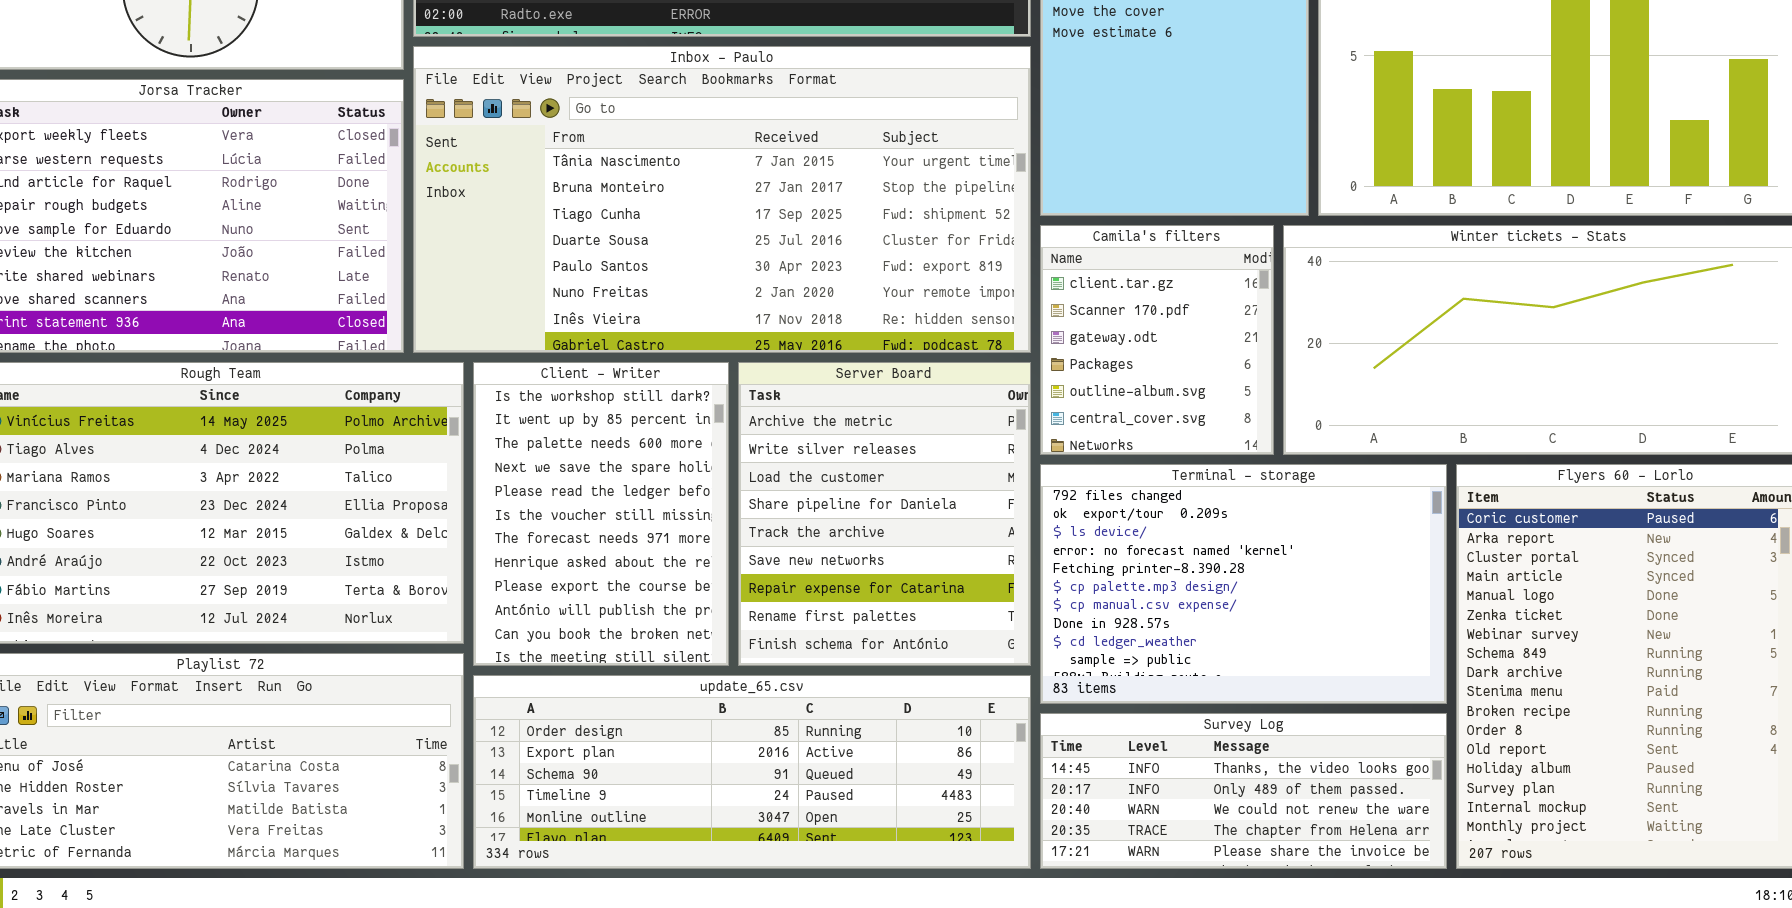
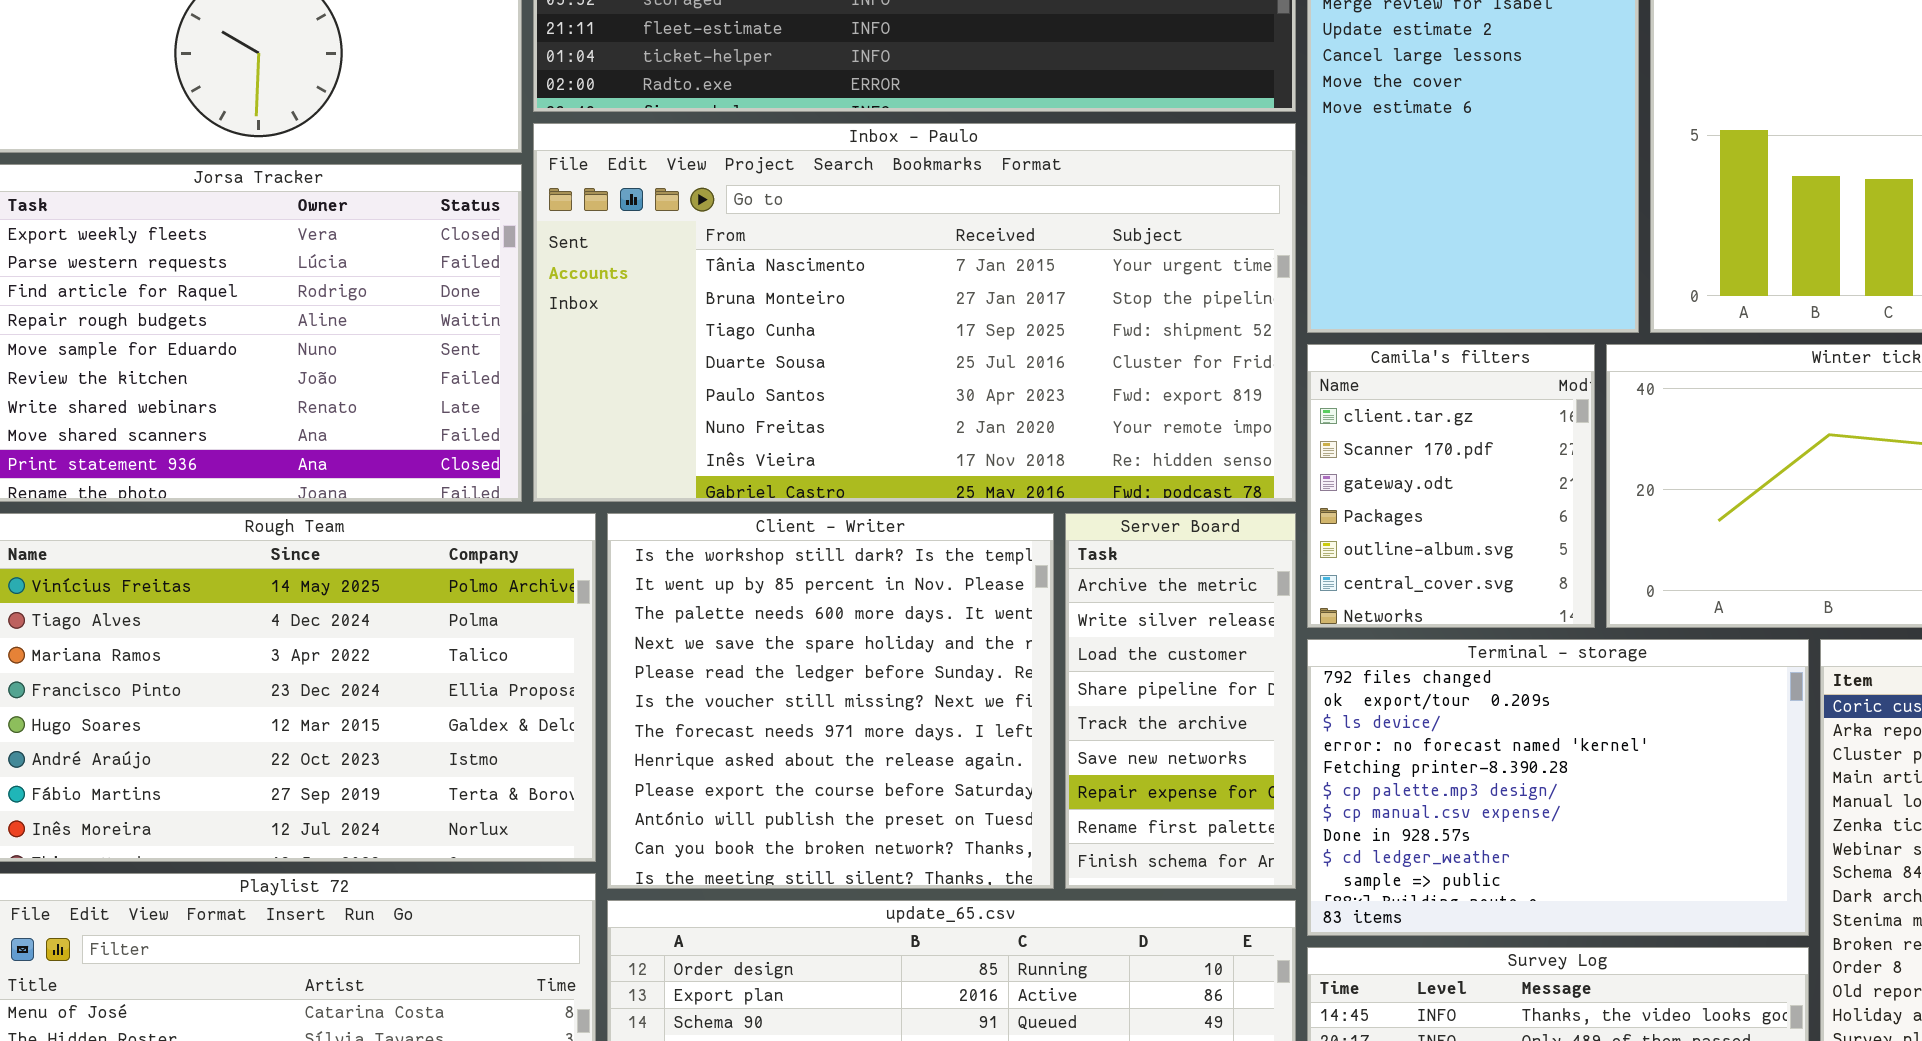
Client - Writer: [473,362,729,666] -> [607,513,1054,889], resized
Server Board: [738,362,1031,666] -> [1065,513,1296,889], resized

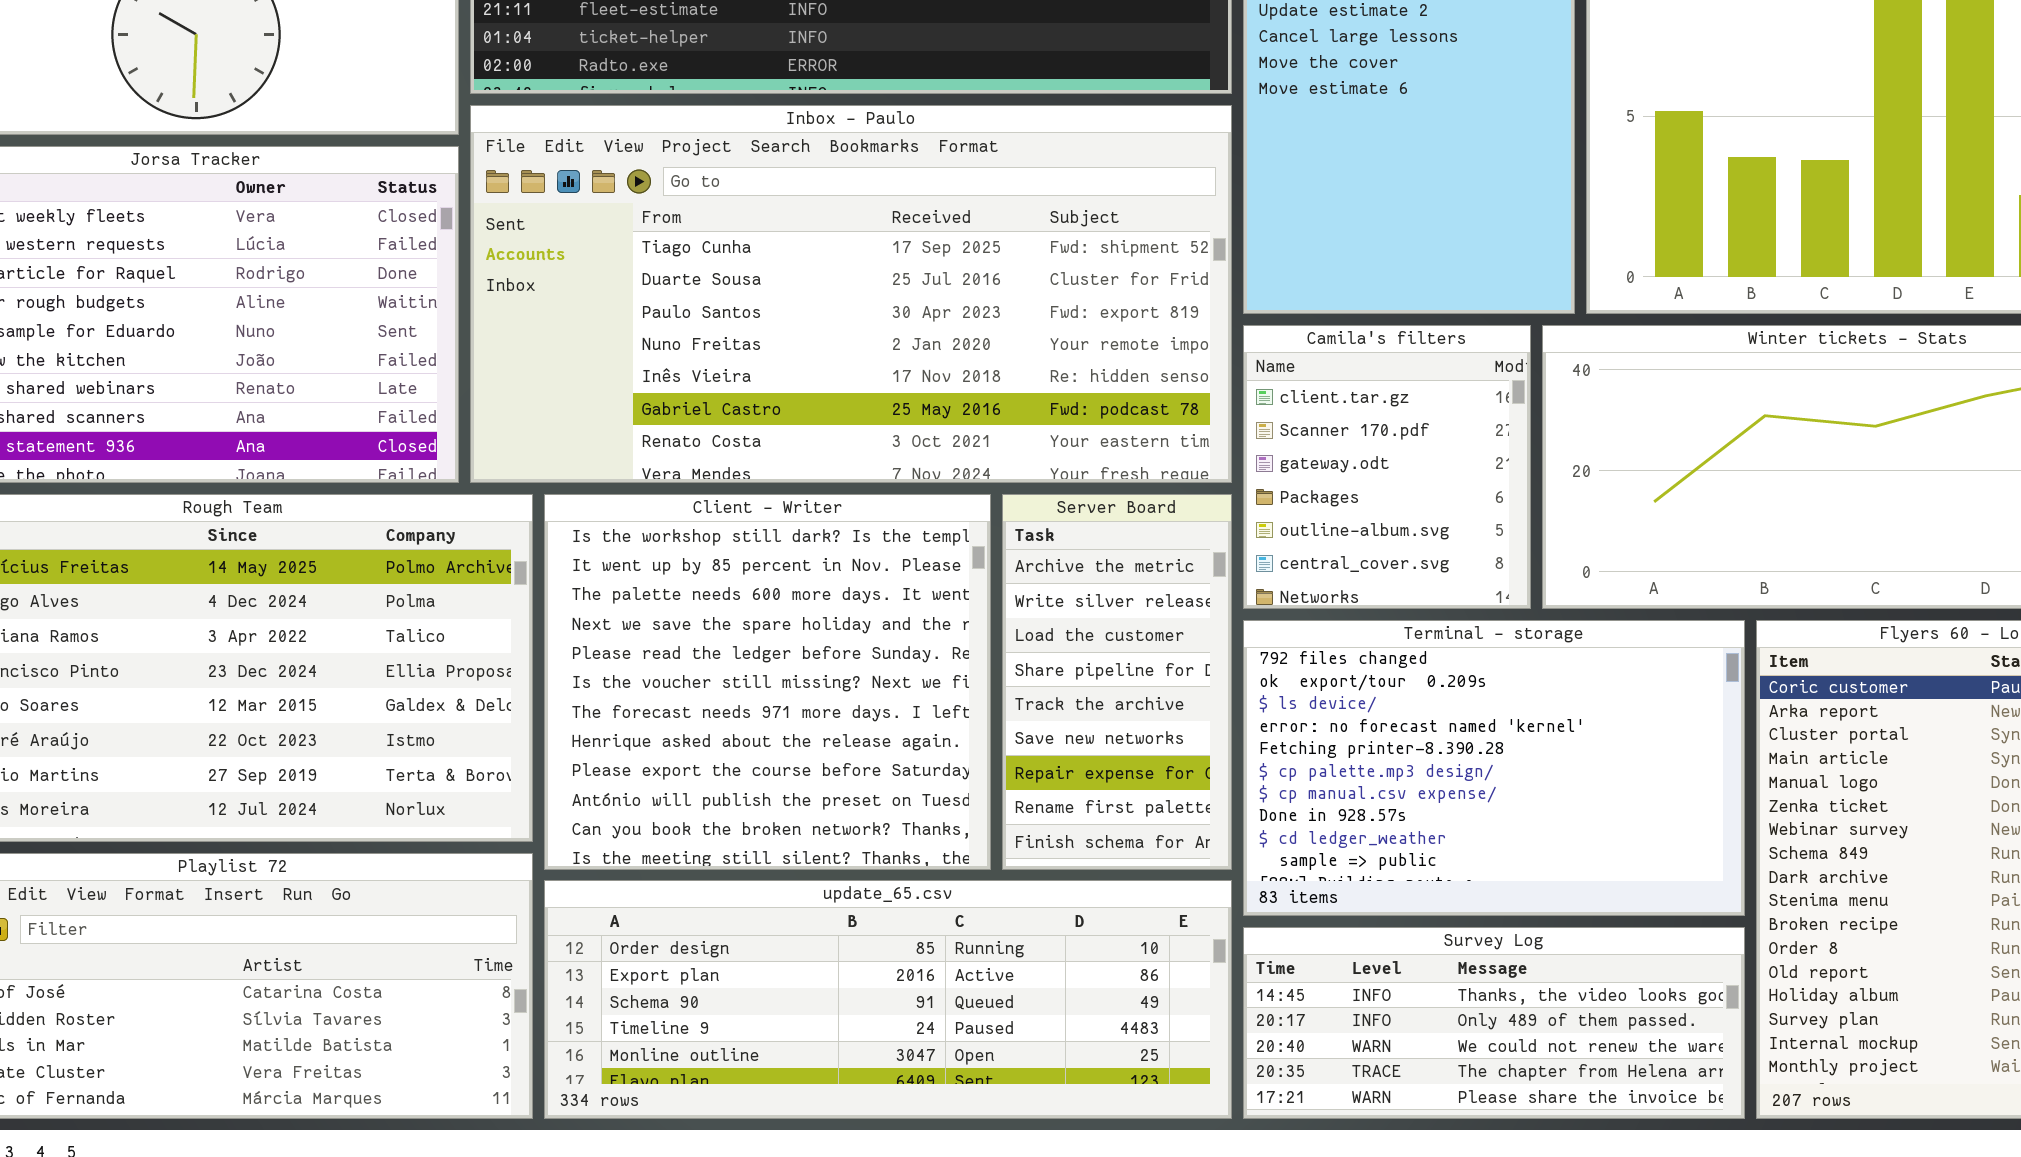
Inbox - Paulo: [533,123,1296,502] -> [470,105,1232,483], scrolled down 2 rows

